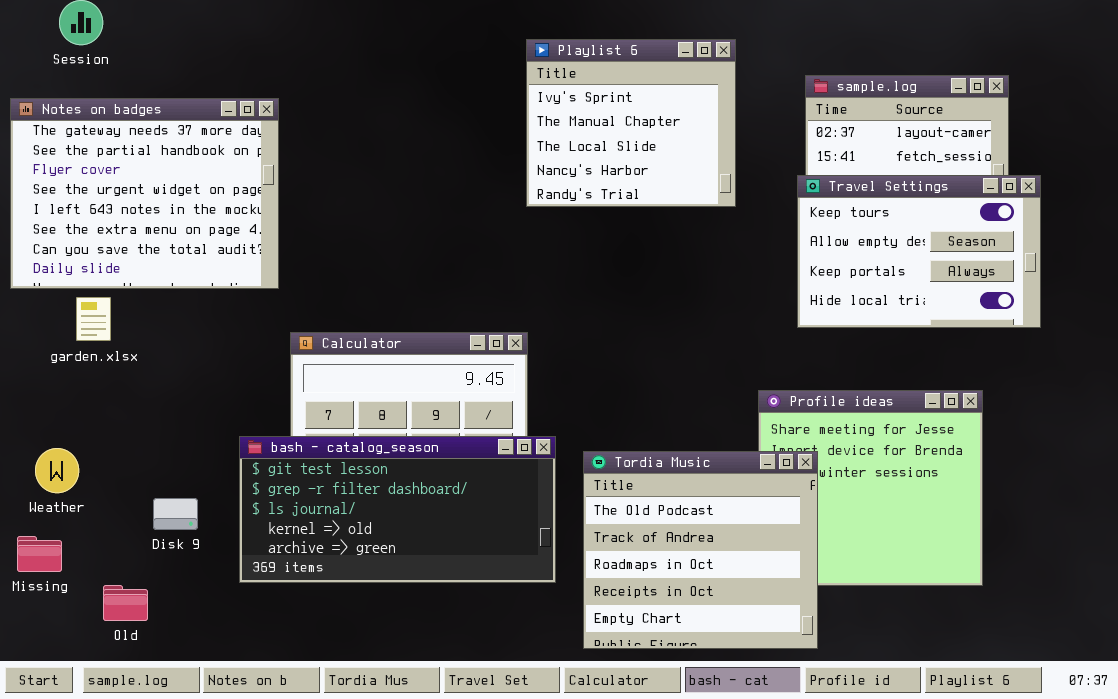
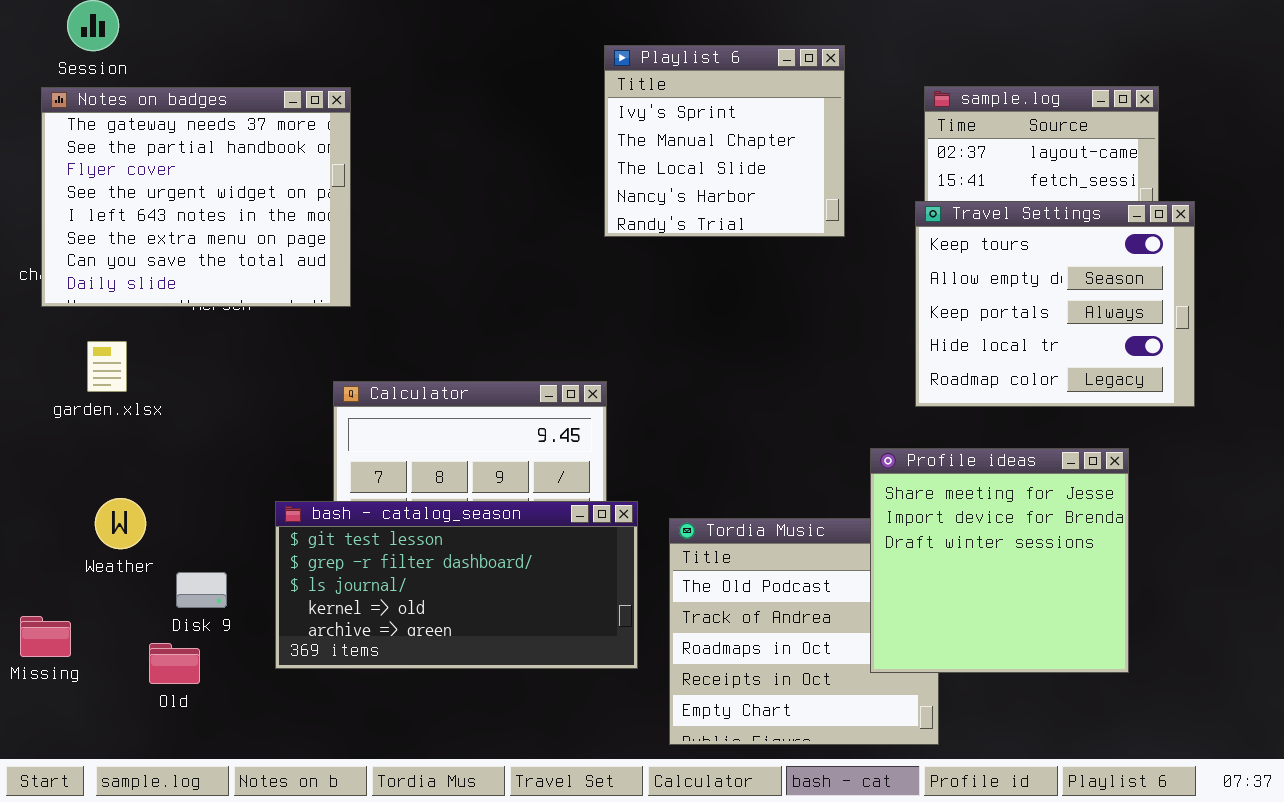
Notes on badges: [10,98,279,289] -> [41,87,351,307], moved
Travel Settings: [797,175,1041,328] -> [915,201,1195,407], resized
Profile ideas: [758,390,983,586] -> [870,448,1129,673], raised
Weather: [35,448,79,493] -> [95,498,146,549], moved
Old: [103,585,148,621] -> [149,643,200,684], moved

